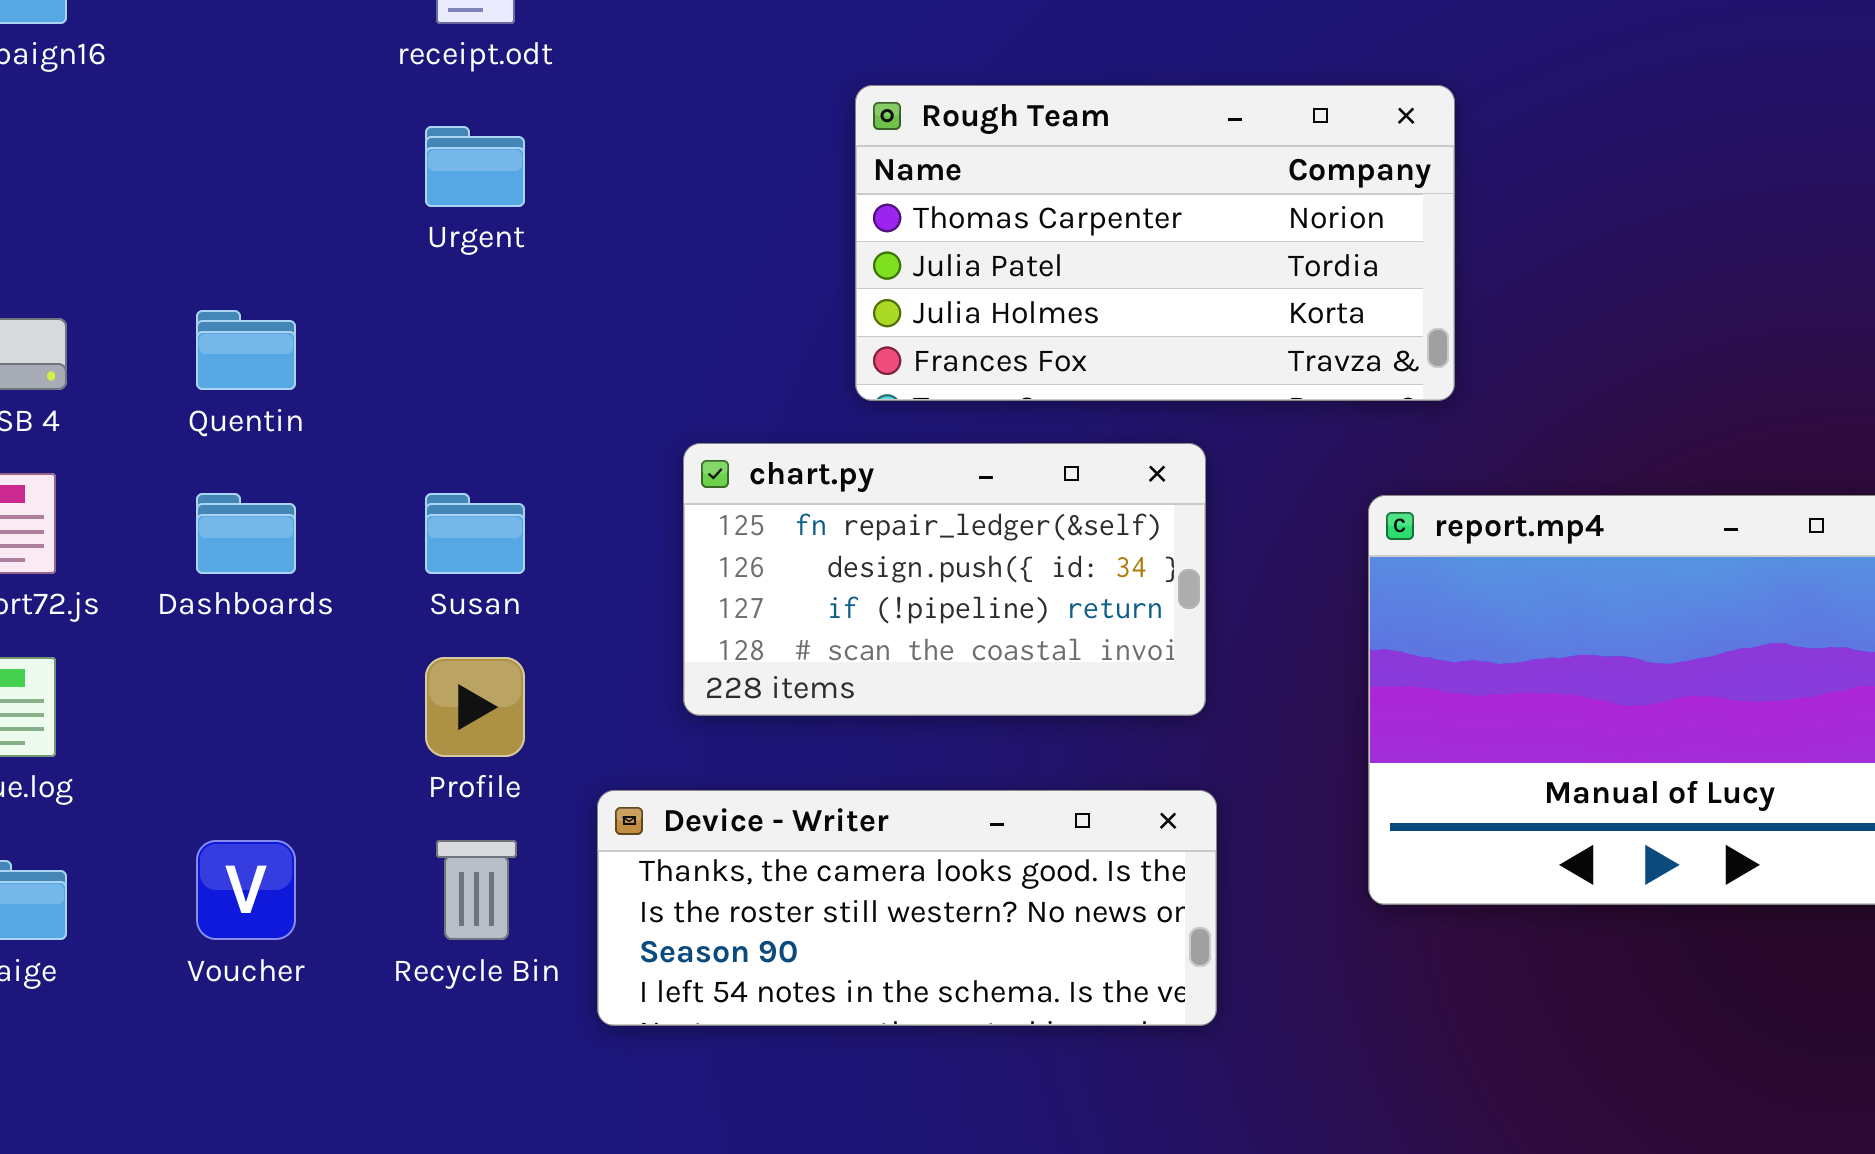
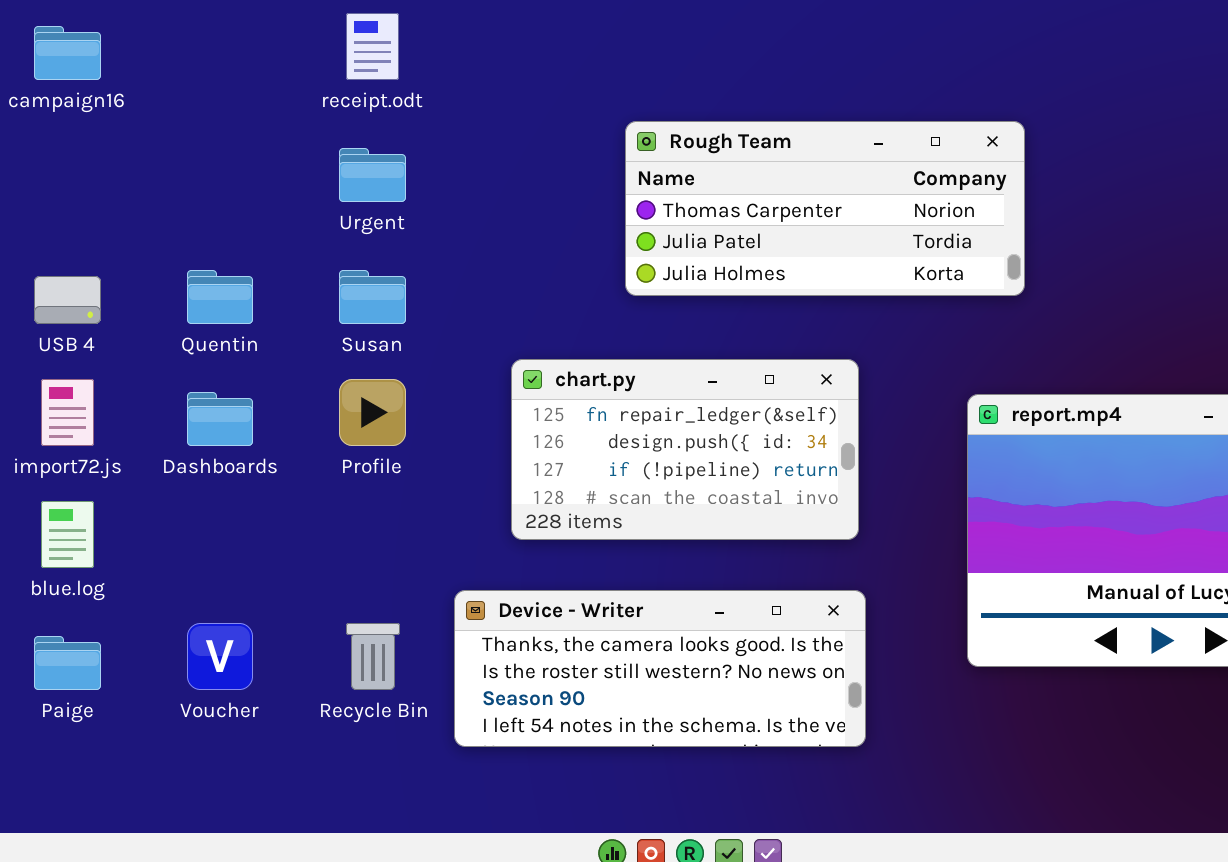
Rough Team: [855,85,1455,401] -> [625,121,1025,296], resized
Susan: [425,493,525,574] -> [339,270,406,324], moved
Profile: [425,657,525,757] -> [339,379,406,446], moved

